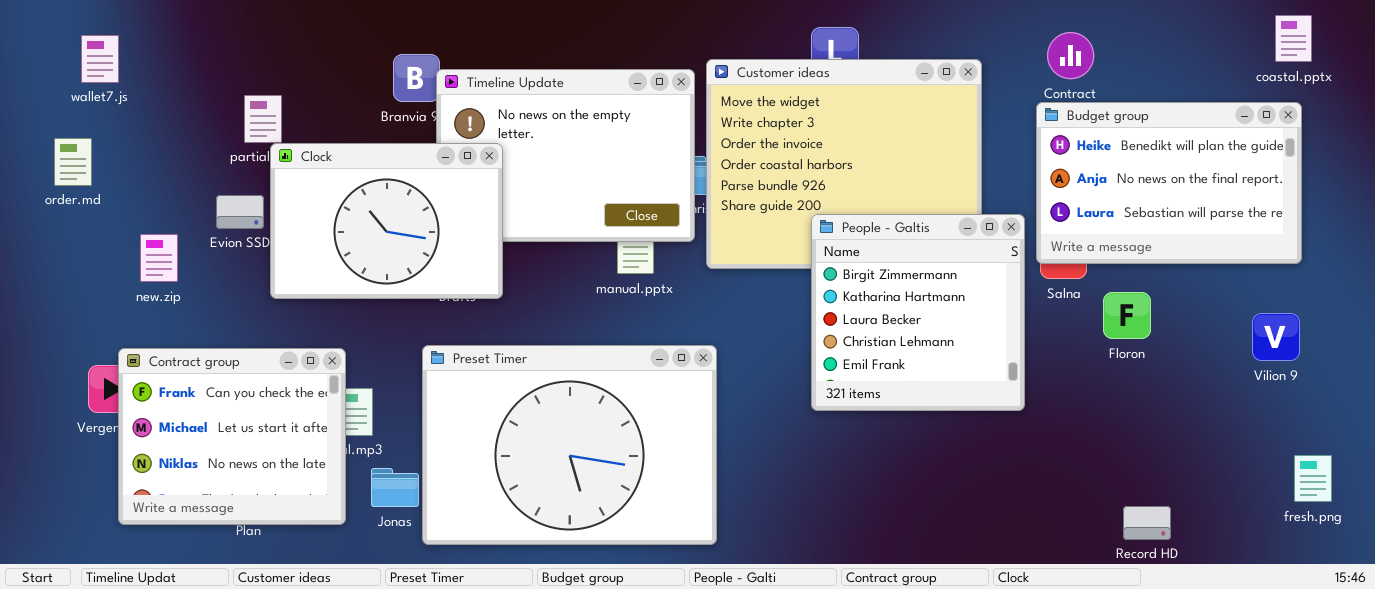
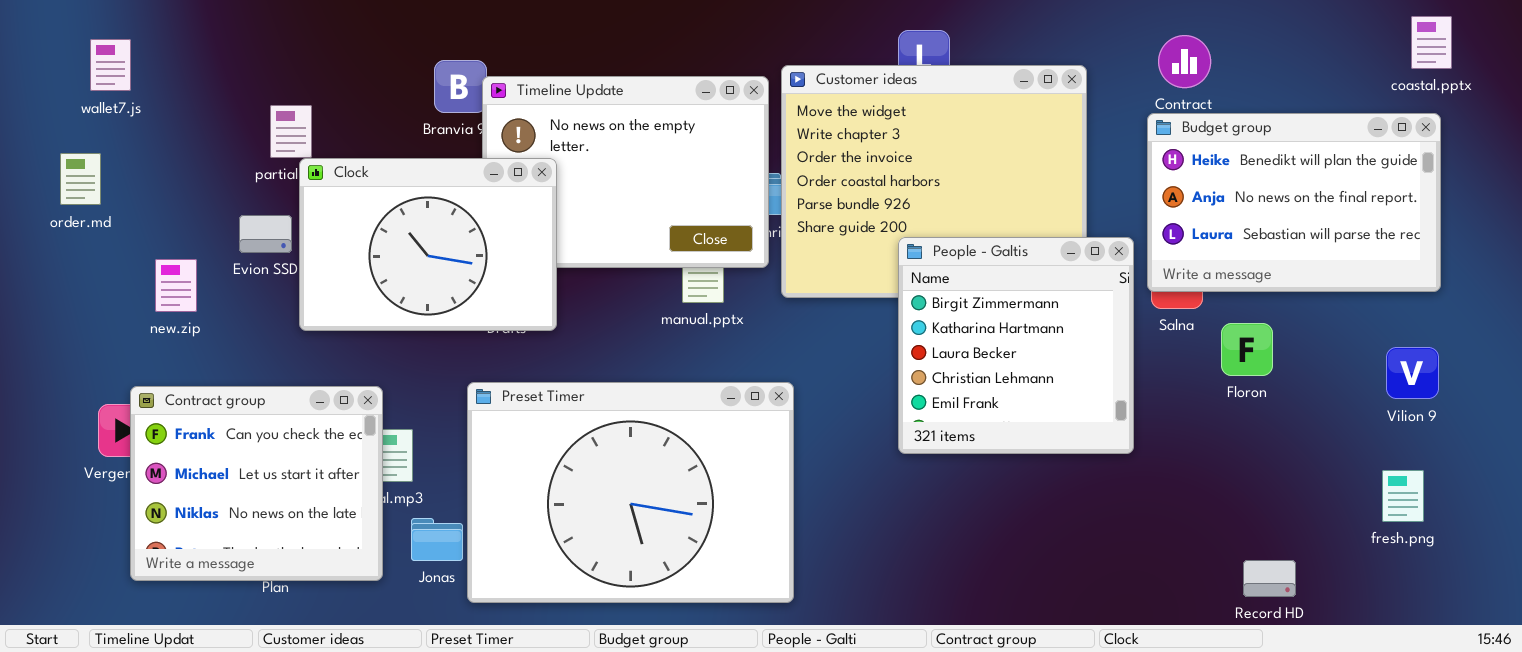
fresh.png: [1294,455,1332,502] -> [1382,470,1424,522], moved

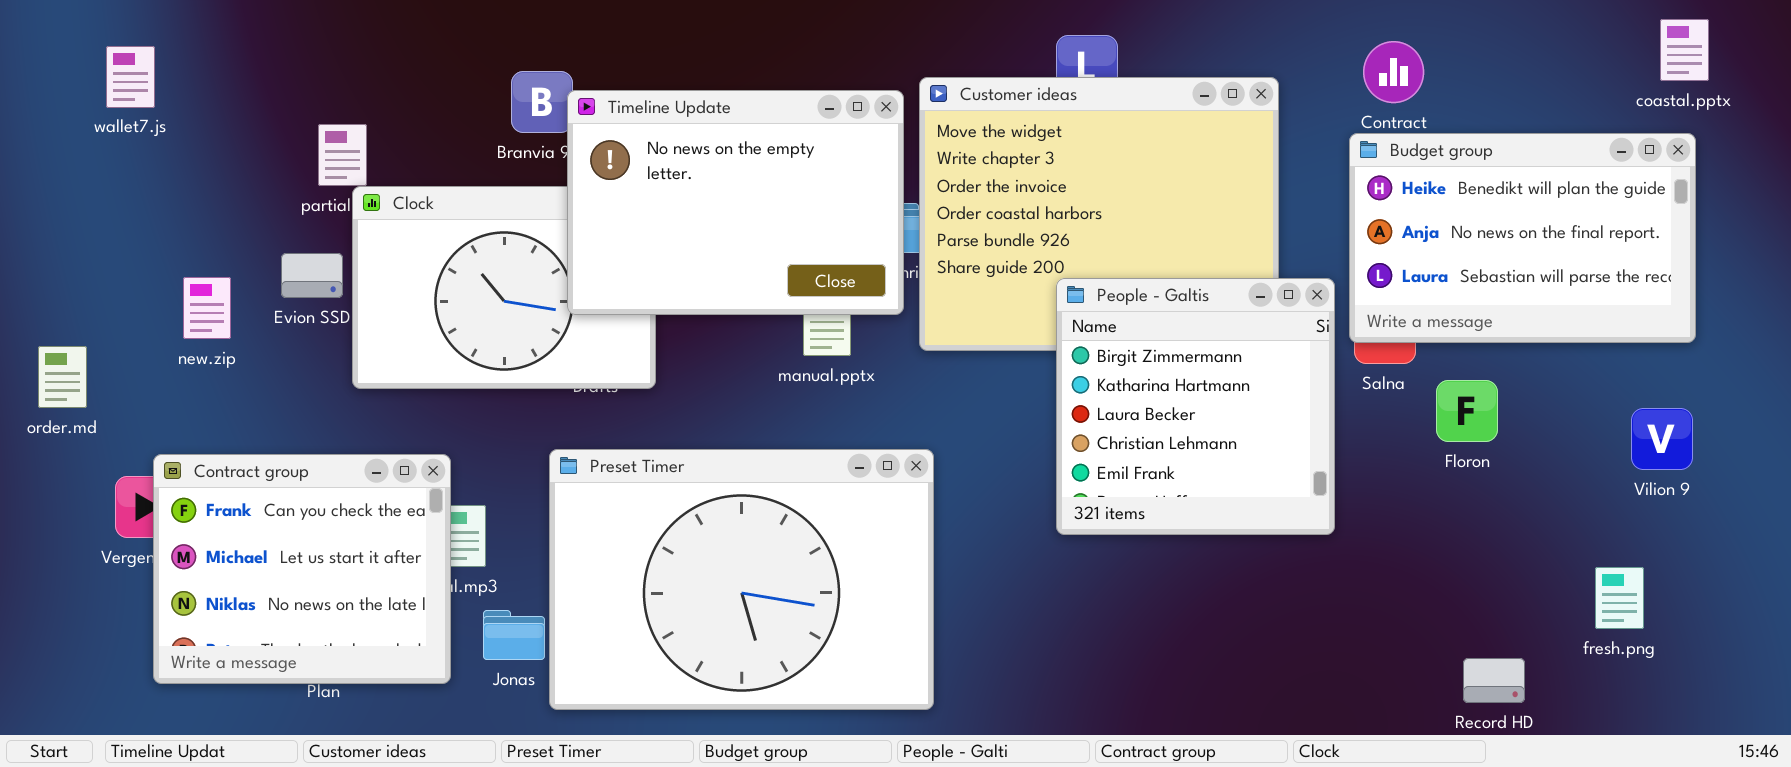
Timeline Update: [482,76,769,268] -> [567,90,904,315], raised
order.md: [60,153,101,205] -> [38,346,87,408], moved
new.zip: [155,259,197,312] -> [183,277,231,339], moved
fresh.png: [1382,470,1424,522] -> [1595,567,1644,629], moved

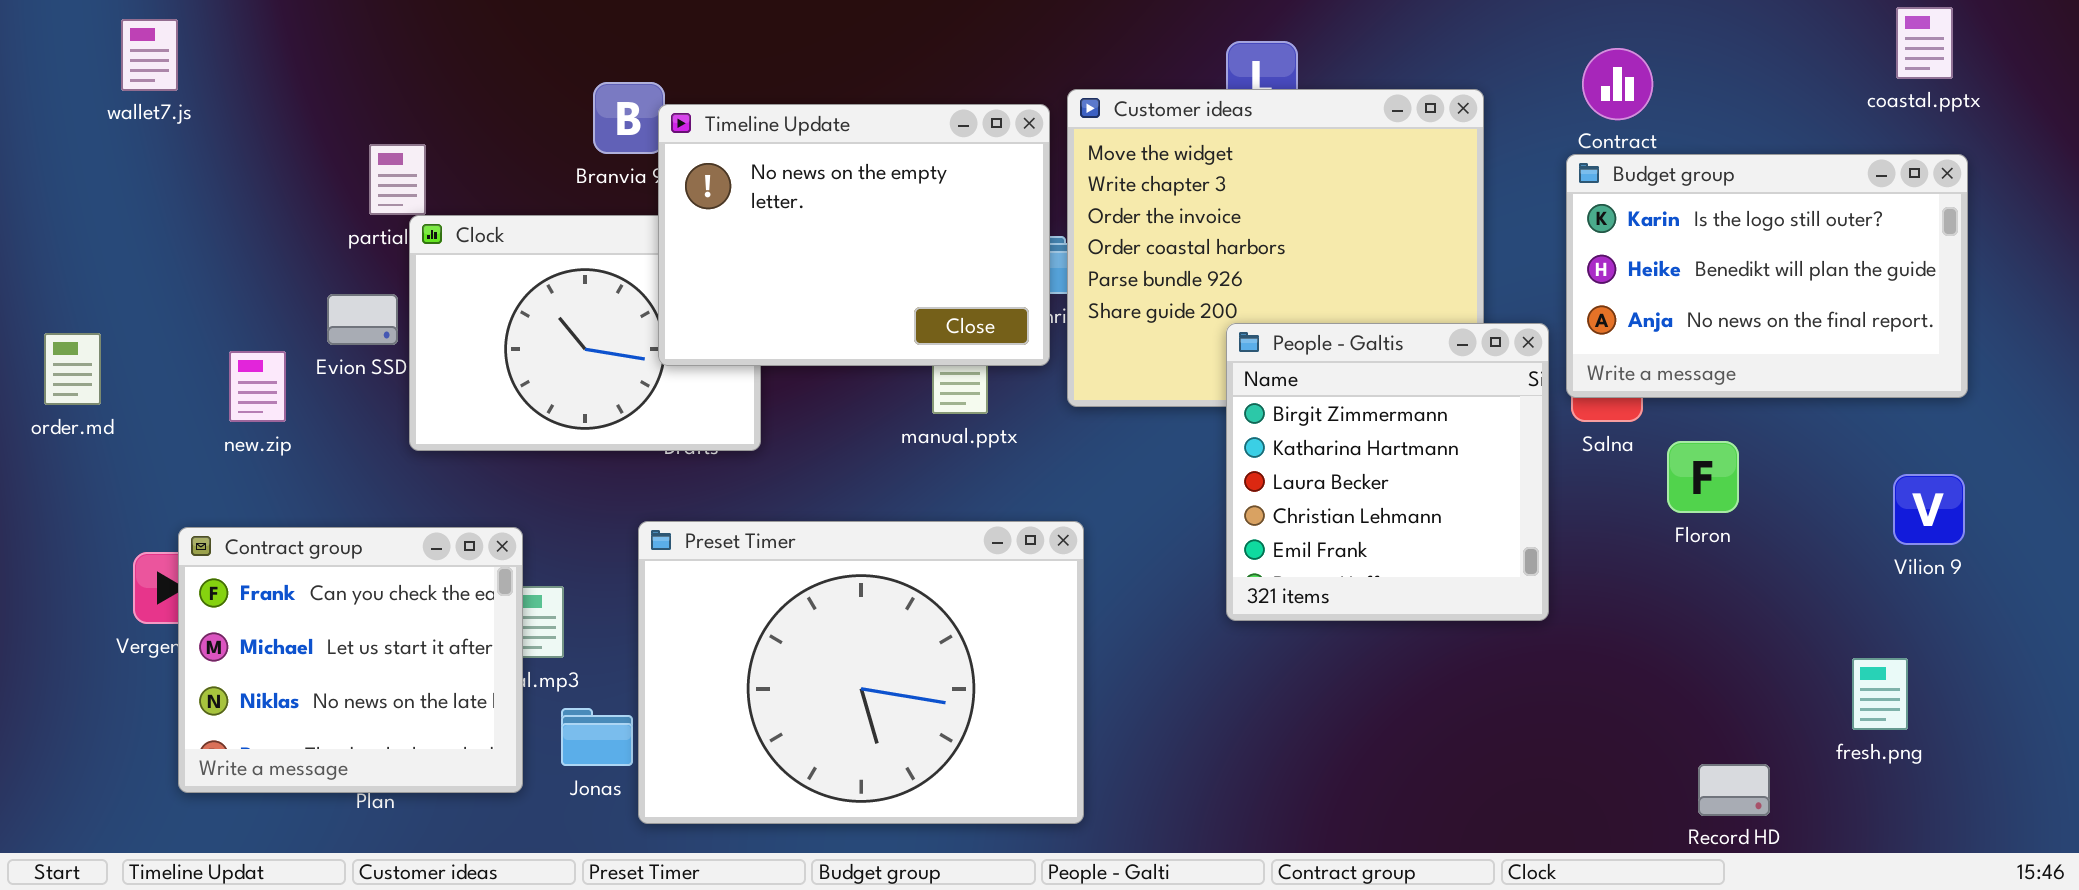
coastal.pptx: [1660,19,1709,81] -> [1896,7,1953,79], moved
wallet7.js: [106,46,155,108] -> [121,19,178,91], moved
Budget group: [1349,133,1696,343] -> [1566,154,1968,398], scrolled up 1 row
new.zip: [183,277,231,339] -> [229,351,286,422], moved
order.md: [38,346,87,408] -> [44,333,101,405], moved

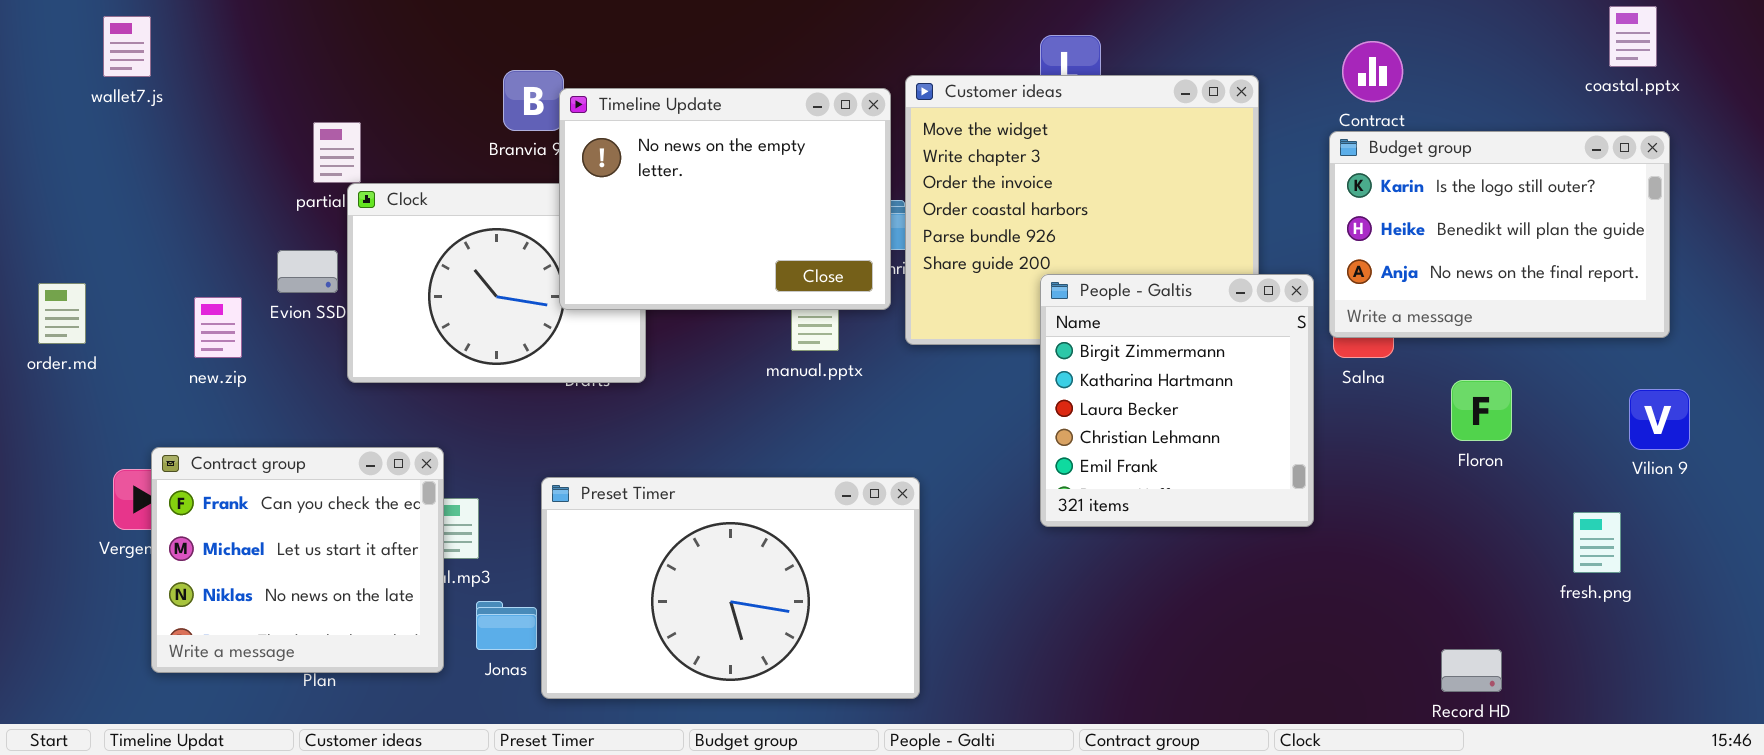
Floron: [1667,441,1739,513] -> [1451,380,1512,441], moved
Vilion 9: [1893,474,1965,545] -> [1629,389,1690,450], moved
Preset Timer: [638,521,1084,824] -> [541,477,920,699], resized
fresh.png: [1852,658,1908,730] -> [1573,512,1621,573], moved

